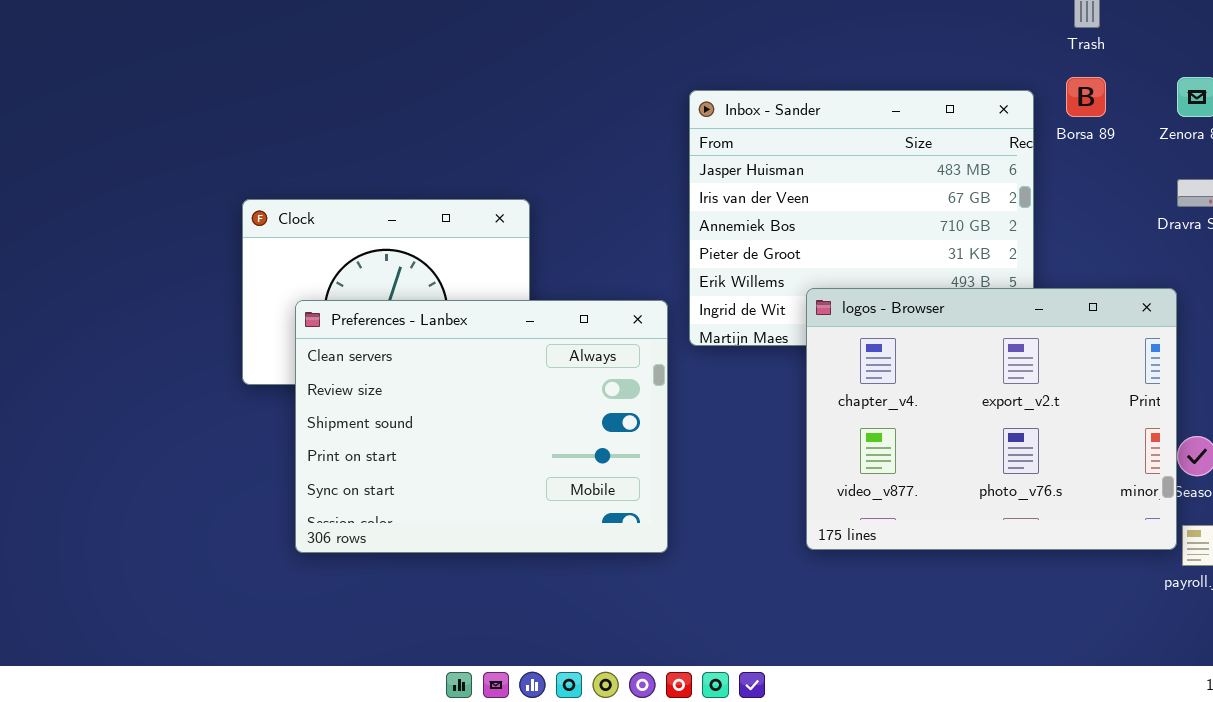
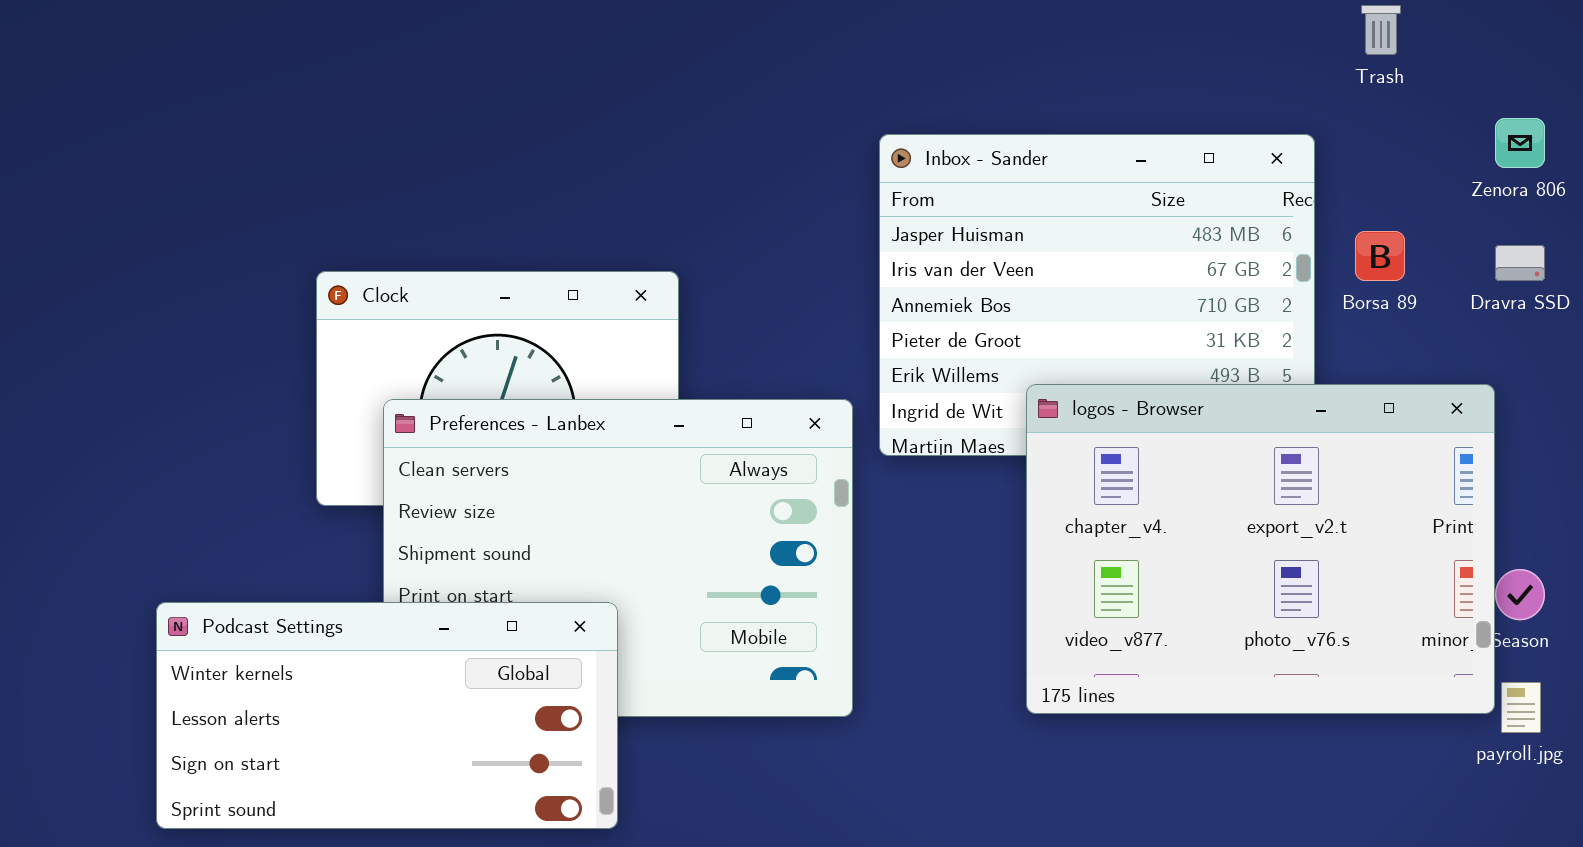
Borsa 89: [1066,77,1106,117] -> [1355,231,1405,281], moved
Podcast Settings: none -> [156,602,618,829], opened

